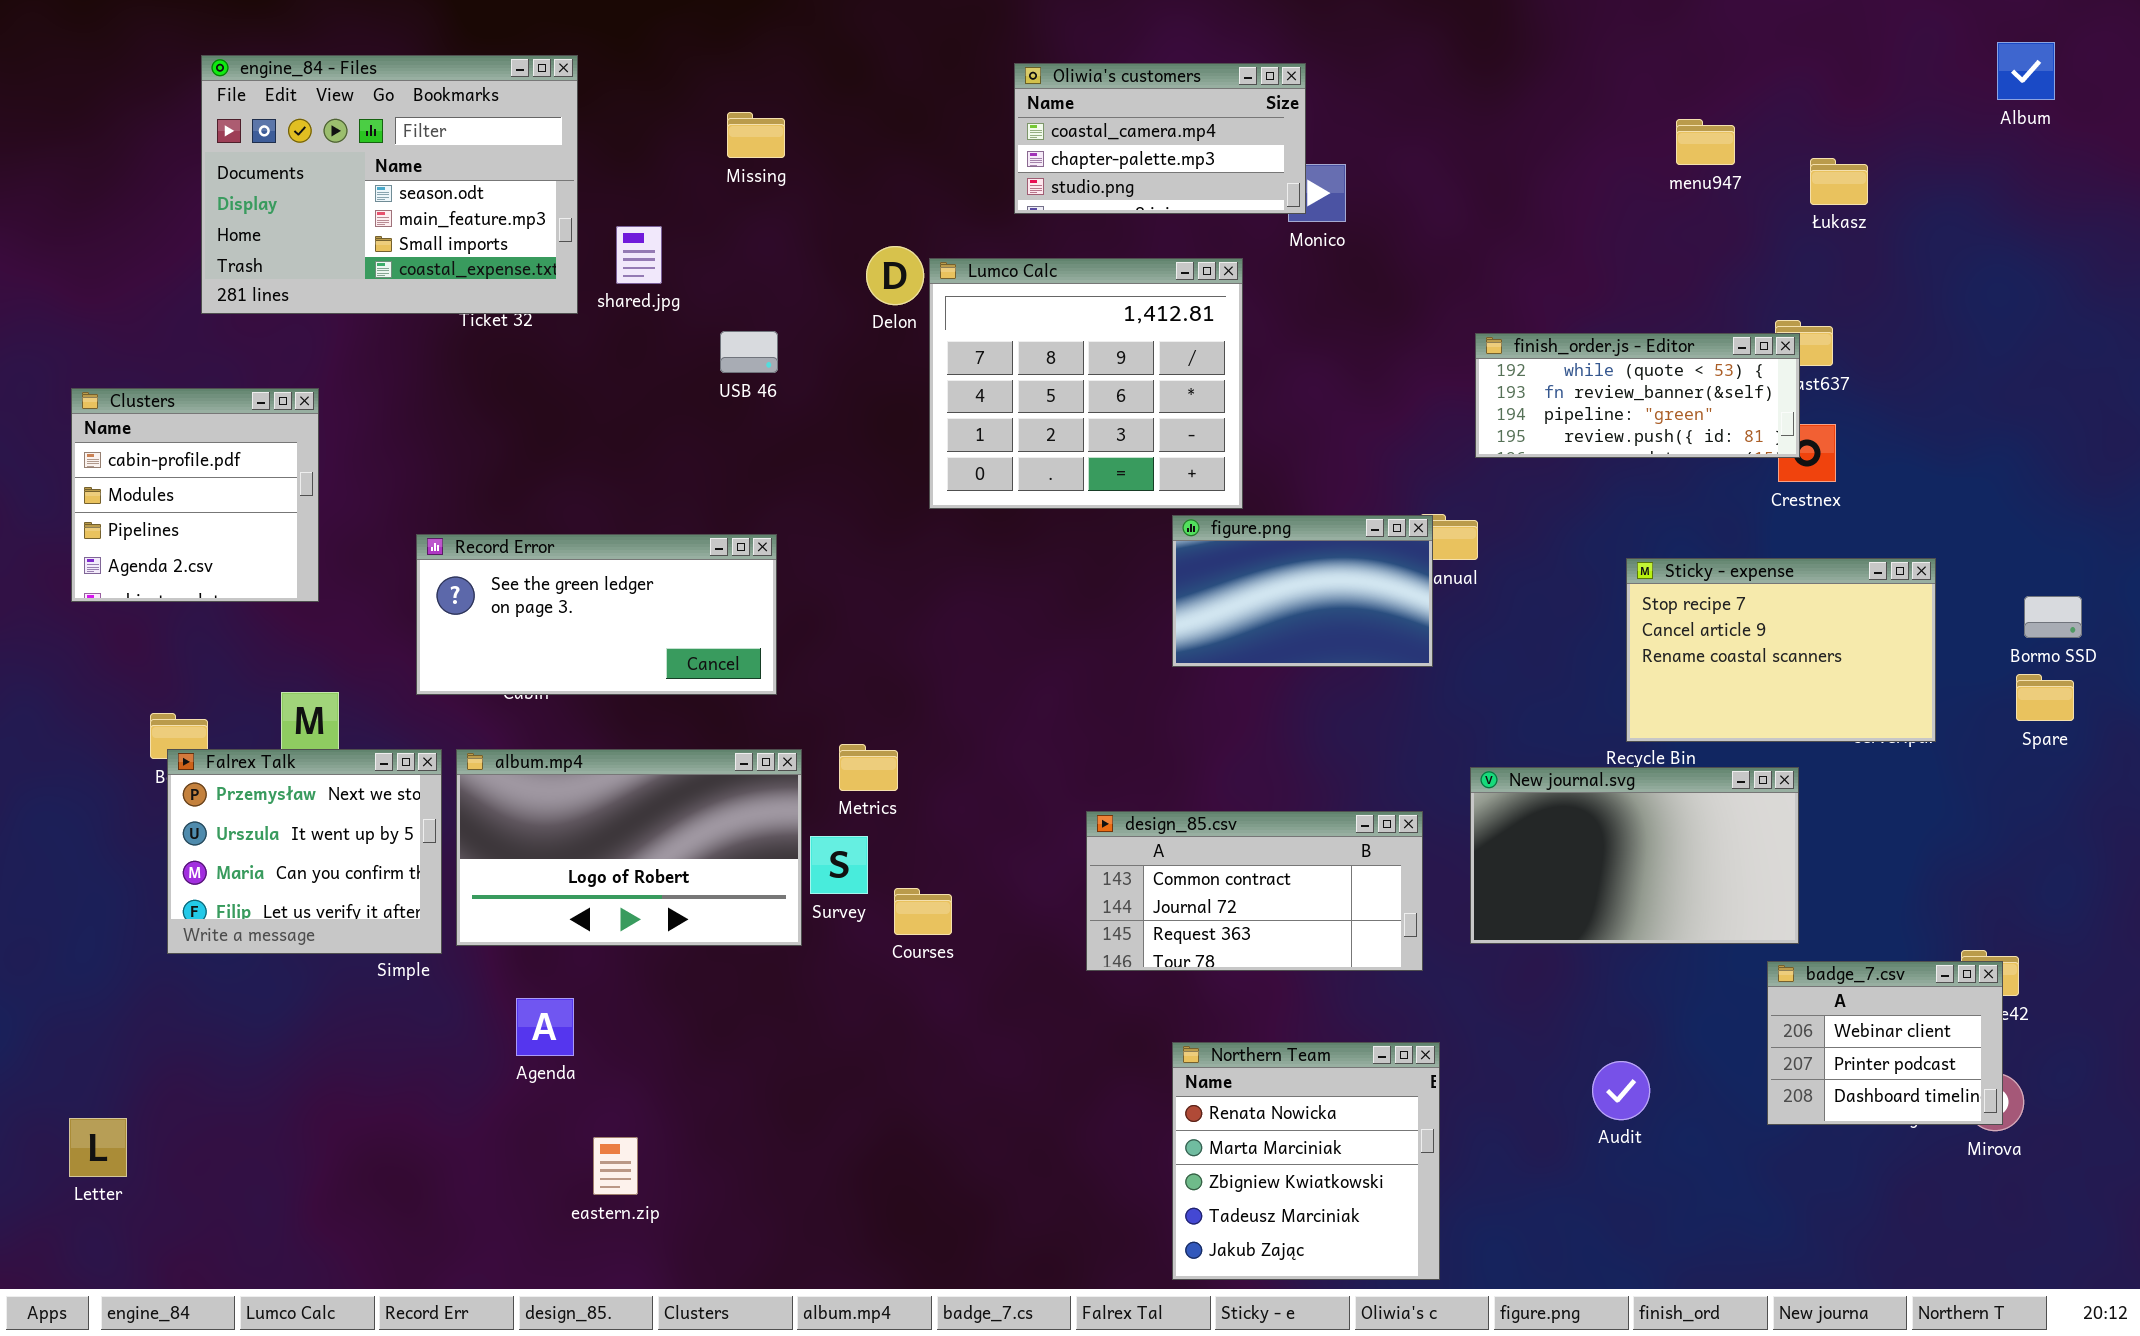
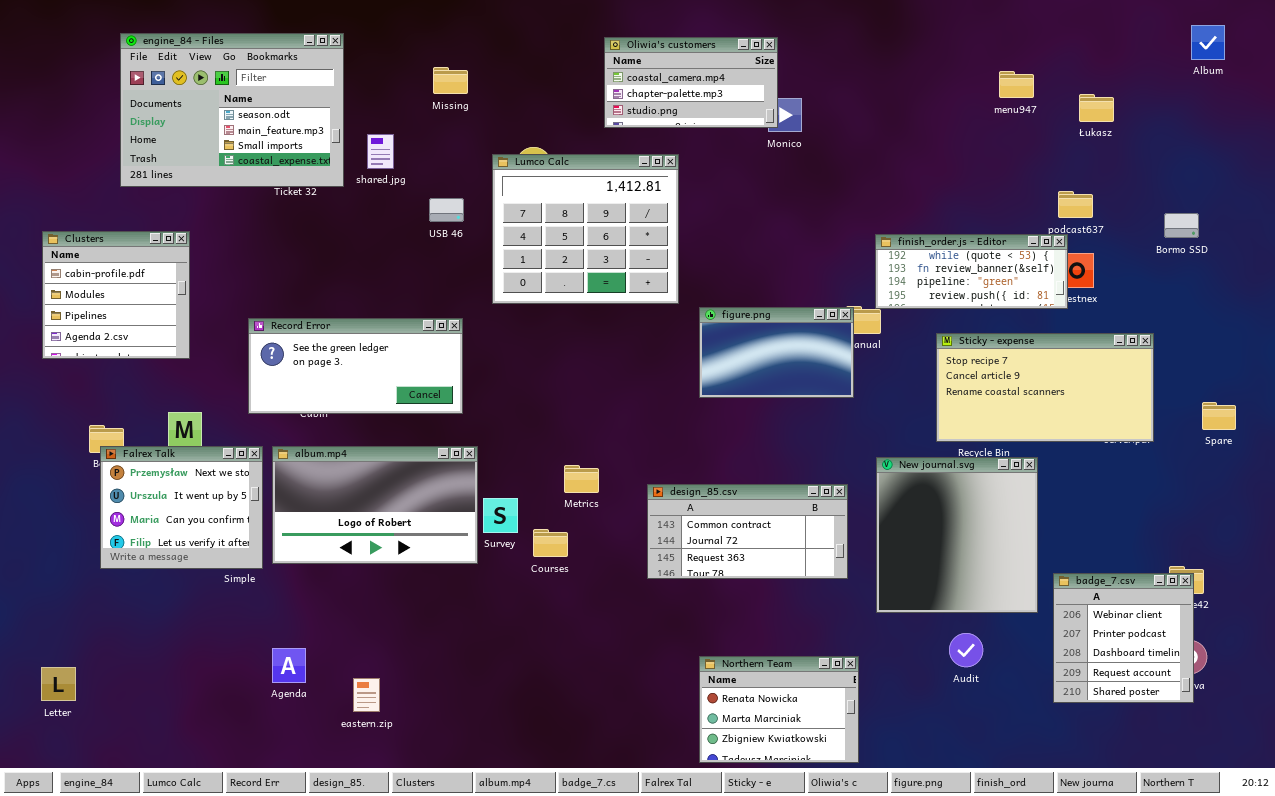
Lumco Calc: [929,258,1243,509] -> [492,154,679,304], moved
finish_order.js - Editor: [1475,333,1800,458] -> [875,234,1068,309], moved
Sticky - expense: [1626,558,1936,742] -> [936,333,1154,442], resized
Bormo SSD: [2024,596,2082,638] -> [1164,213,1199,238], moved
Metrics: [839,744,898,791] -> [564,465,599,493], moved
New journal.svg: [1470,767,1799,944] -> [876,457,1038,613], resized
badge_7.csv: [1767,961,2003,1125] -> [1053,573,1194,703], resized
Agenda: [516,998,574,1056] -> [272,648,306,683], moved
Northern Team: [1172,1042,1440,1280] -> [699,656,859,763], resized

